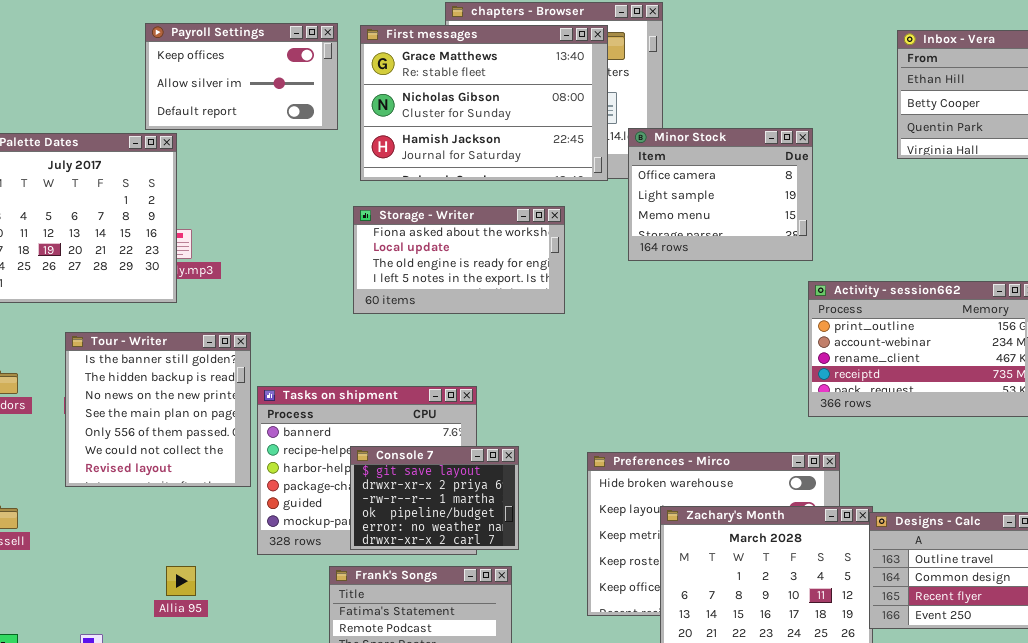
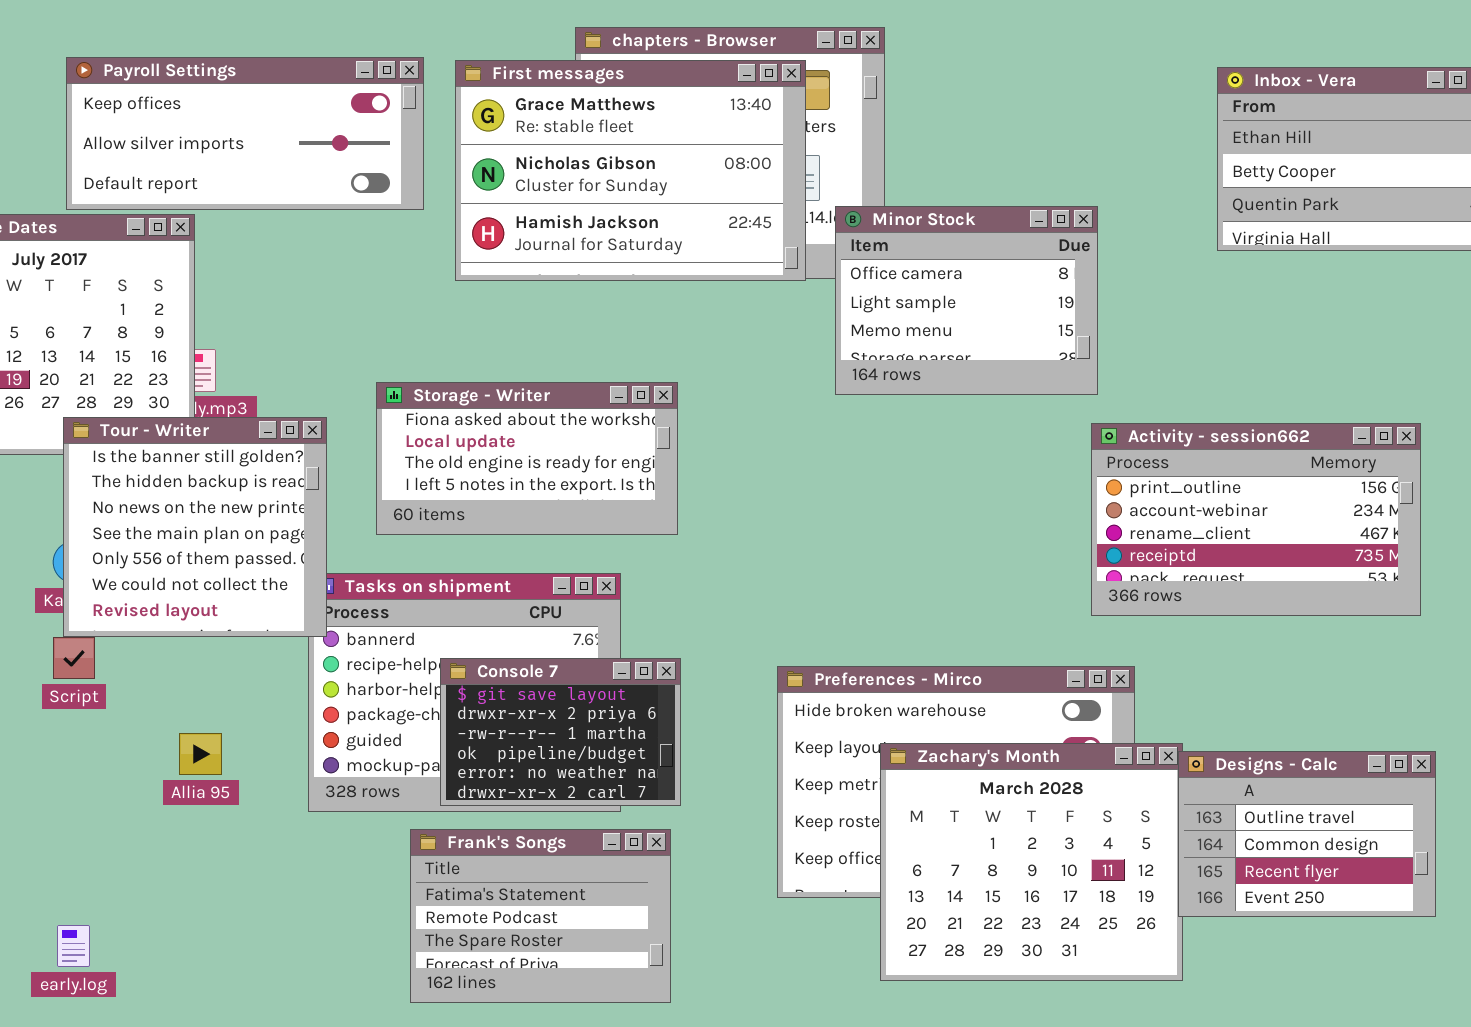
Payroll Settings: [145,23,338,130] -> [66,57,424,210], resized
Storage - Writer: [353,206,565,314] -> [376,382,678,535], moved
Tour - Writer: [65,332,251,487] -> [63,417,327,637], moved
Allia 95: [166,566,196,596] -> [179,733,222,775], moved

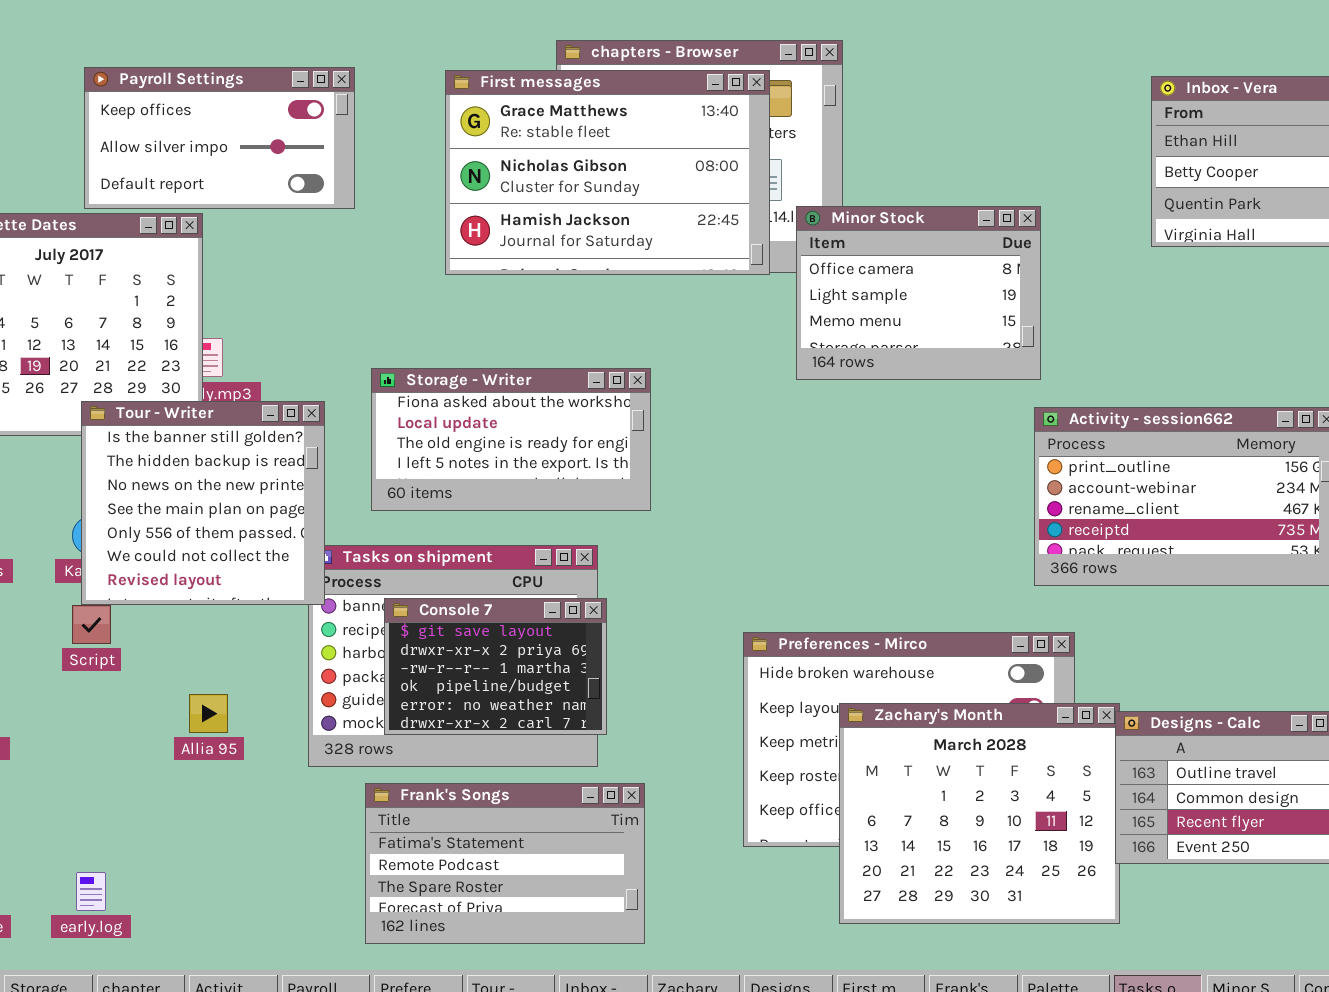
Payroll Settings: [66,57,424,210] -> [84,67,355,209], resized
Console 7: [440,658,681,806] -> [384,598,607,735], moved
Frank's Songs: [410,829,671,1003] -> [365,783,645,944], resized

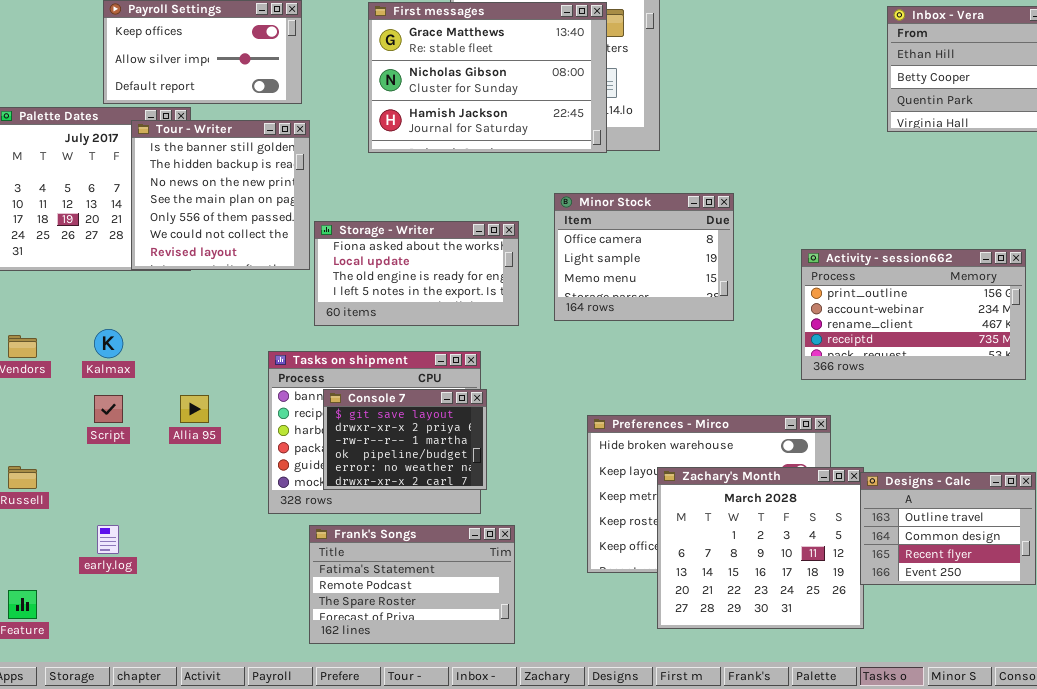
Minor Stock: [796,206,1041,380] -> [554,193,734,321], moved
Tour - Writer: [81,401,325,605] -> [131,120,310,270], moved
Allia 95: [189,694,228,733] -> [180,395,209,423], moved
early.log: [76,872,106,911] -> [97,525,119,554], moved

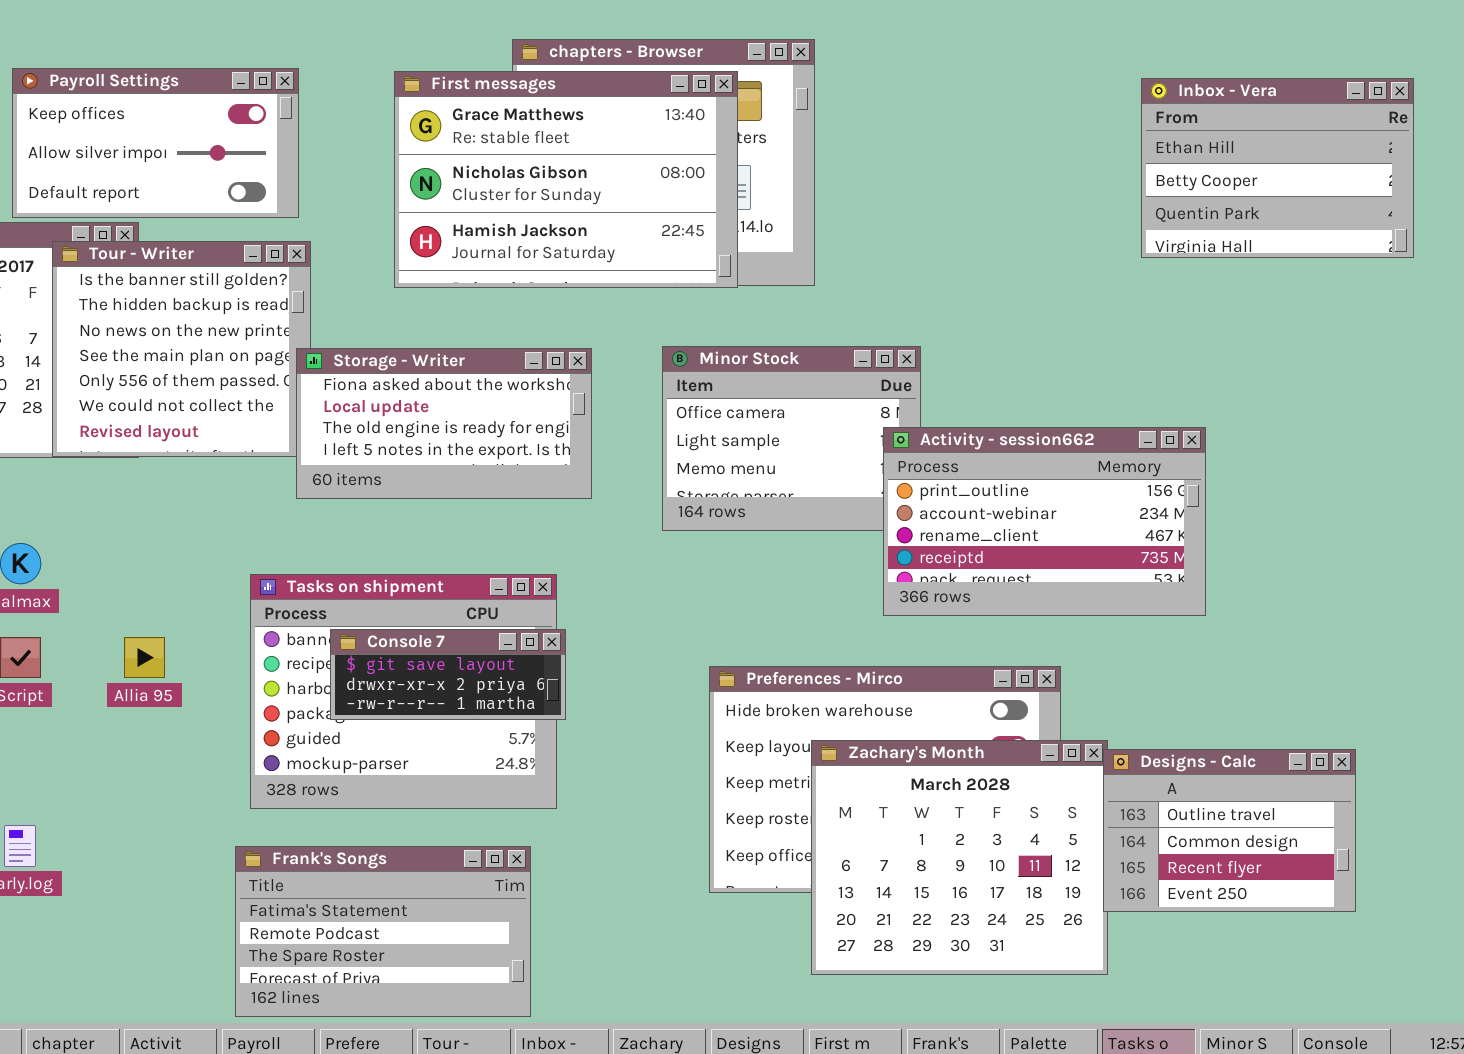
Storage - Writer: [314,221,519,326] -> [296,348,592,499], moved
Activity - session662: [801,249,1026,380] -> [883,427,1206,616], moved
Console 7: [323,389,487,490] -> [330,629,566,720], resized
Frank's Songs: [309,525,515,644] -> [235,846,531,1017], moved

